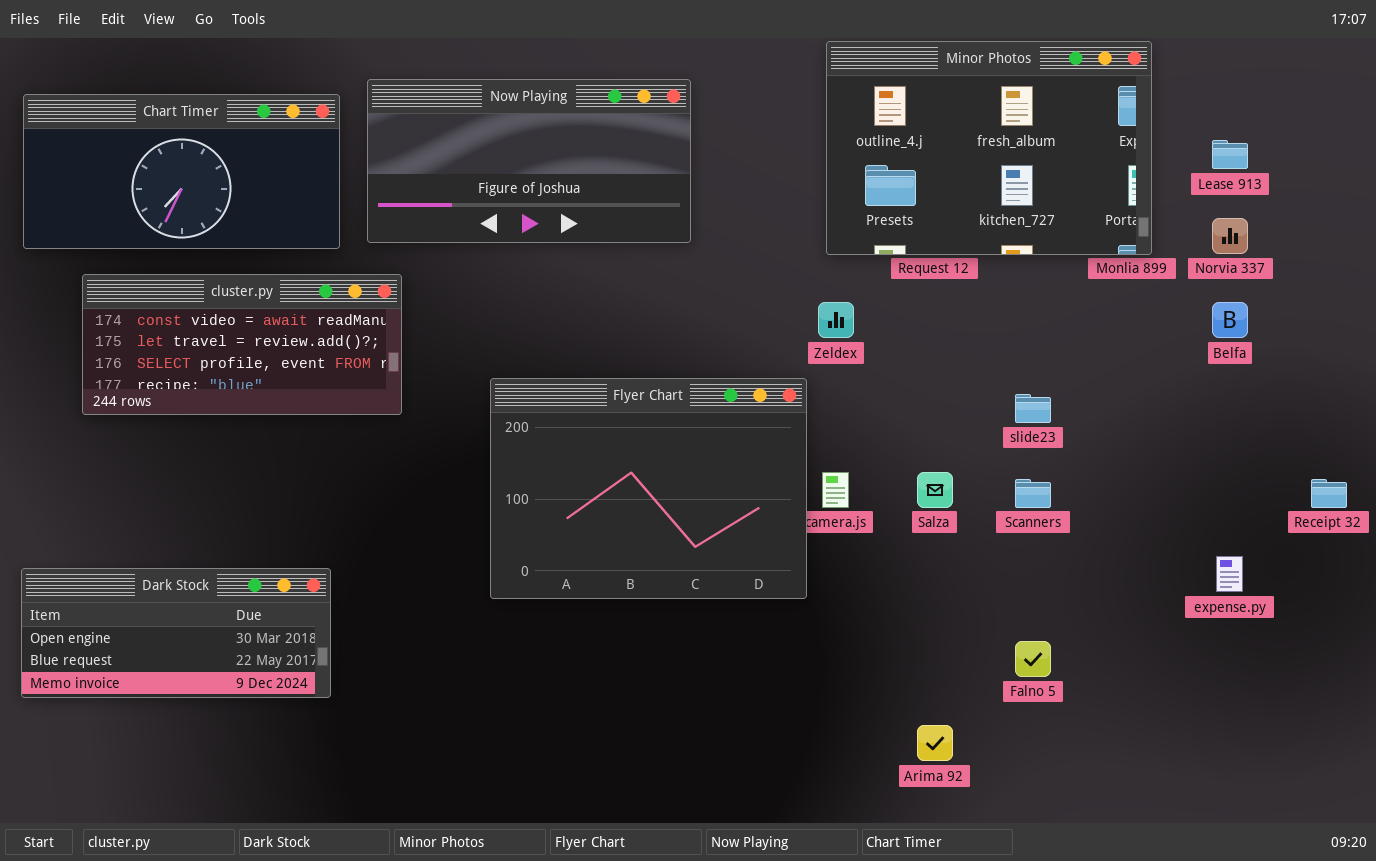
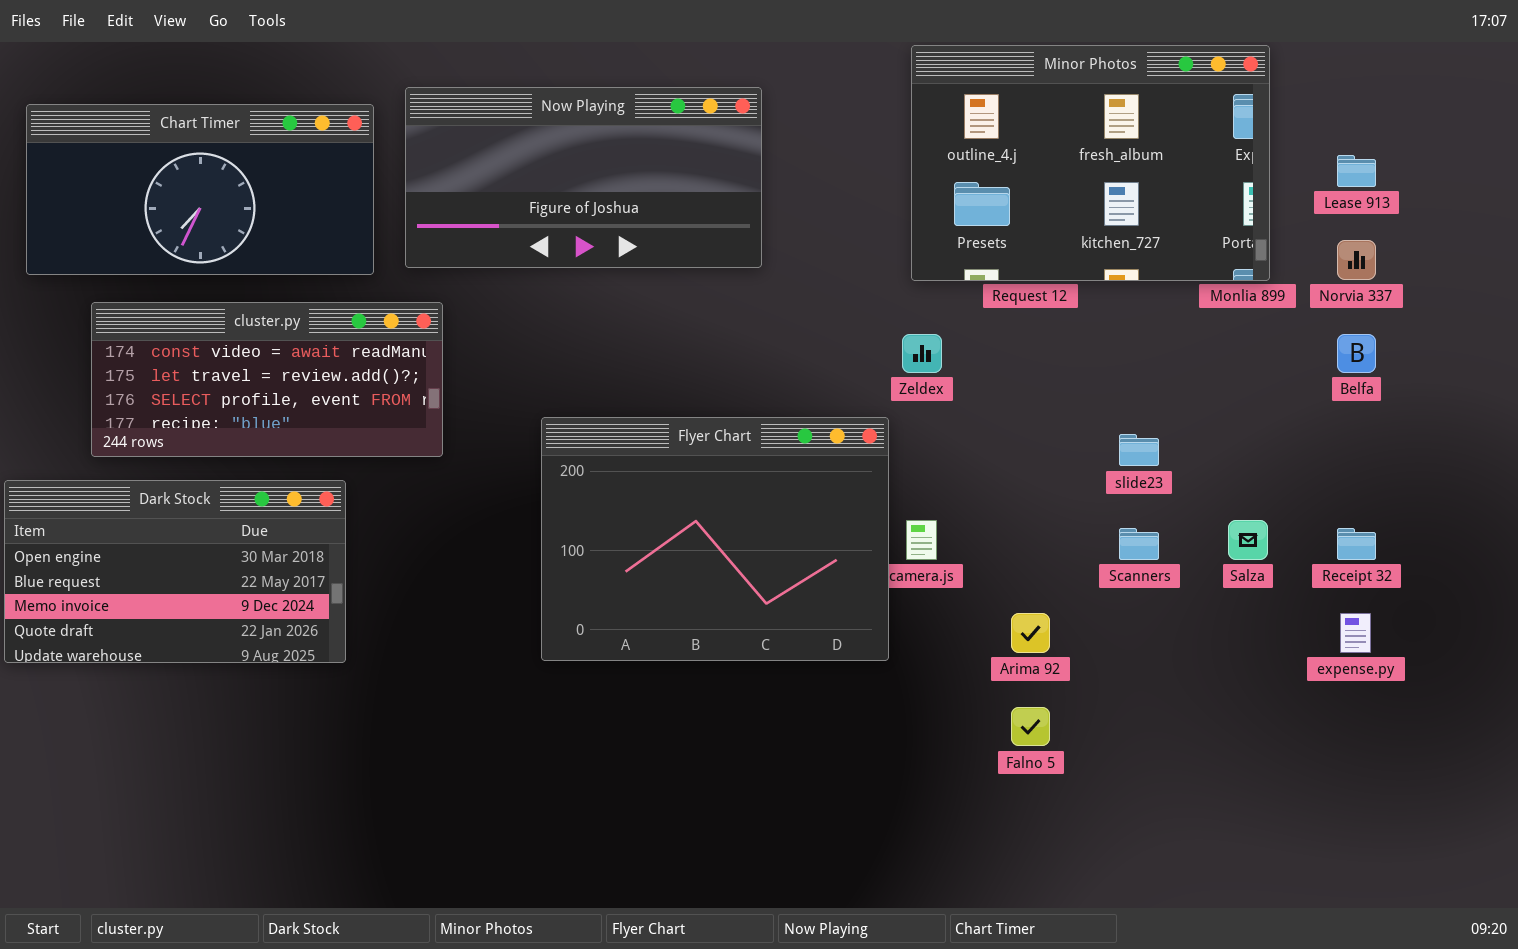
Salza: [917,472,953,508] -> [1228,520,1268,560], moved
Receipt 32: [1311,479,1347,508] -> [1337,528,1376,560], moved
Dark Stock: [21,568,331,698] -> [4,480,346,663], moved, resized
Falno 5: [1015,641,1051,677] -> [1011,707,1050,746], moved
Arima 92: [917,725,953,761] -> [1011,613,1050,653], moved

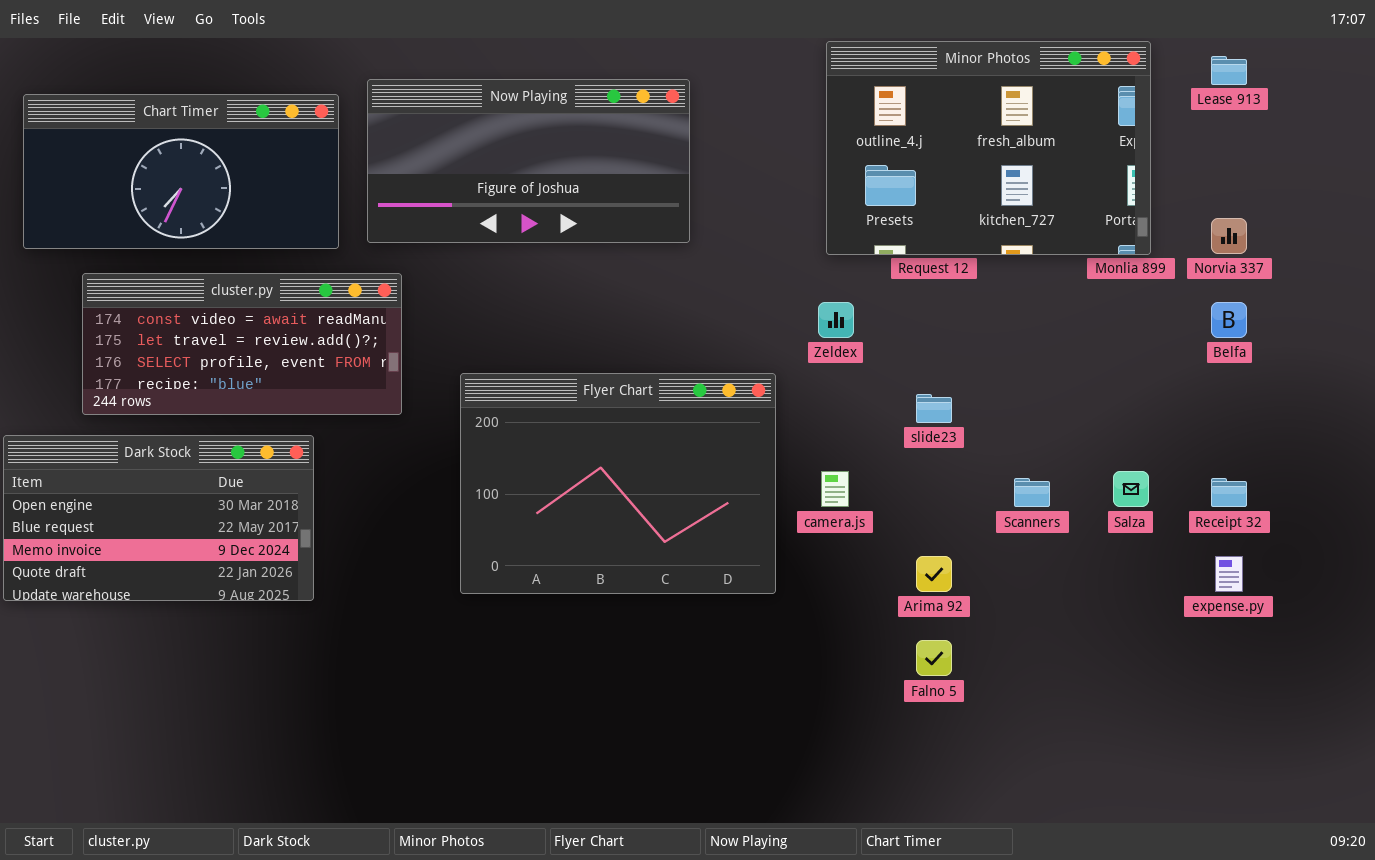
Lease 913: [1337,155,1376,187] -> [1211,56,1247,85], moved
Flyer Chart: [541,417,889,661] -> [460,373,776,594], moved
slide23: [1119,434,1159,466] -> [916,394,952,423], moved

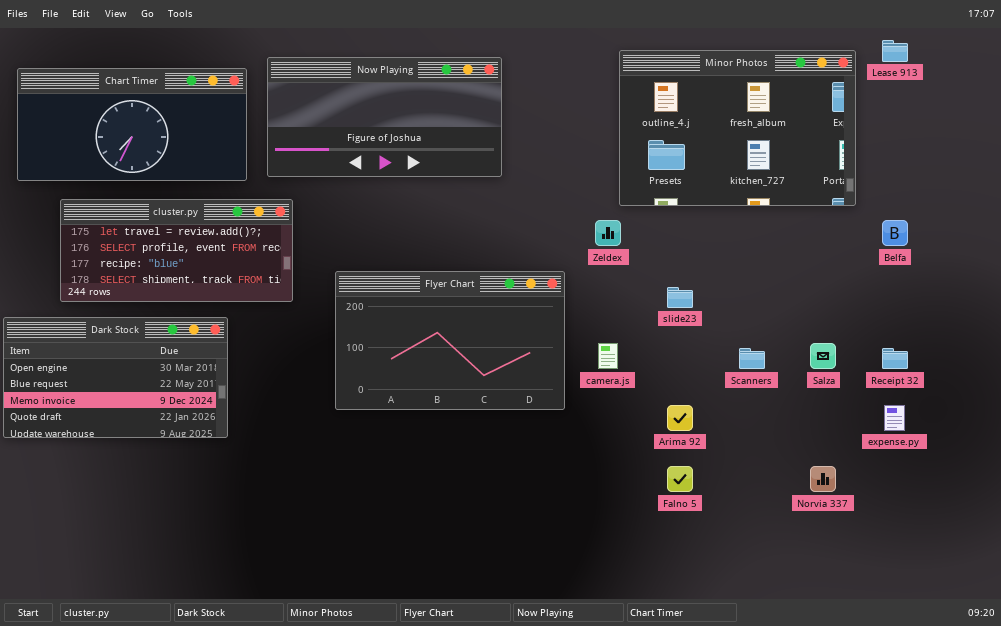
Minor Photos: [826,41,1151,255] -> [619,50,856,206], moved
Norvia 337: [1211,218,1247,254] -> [810,466,836,492], moved
cluster.py: [82,273,402,415] -> [60,199,293,302], scrolled down 1 row
Flyer Chart: [460,373,776,594] -> [335,271,565,410], resized

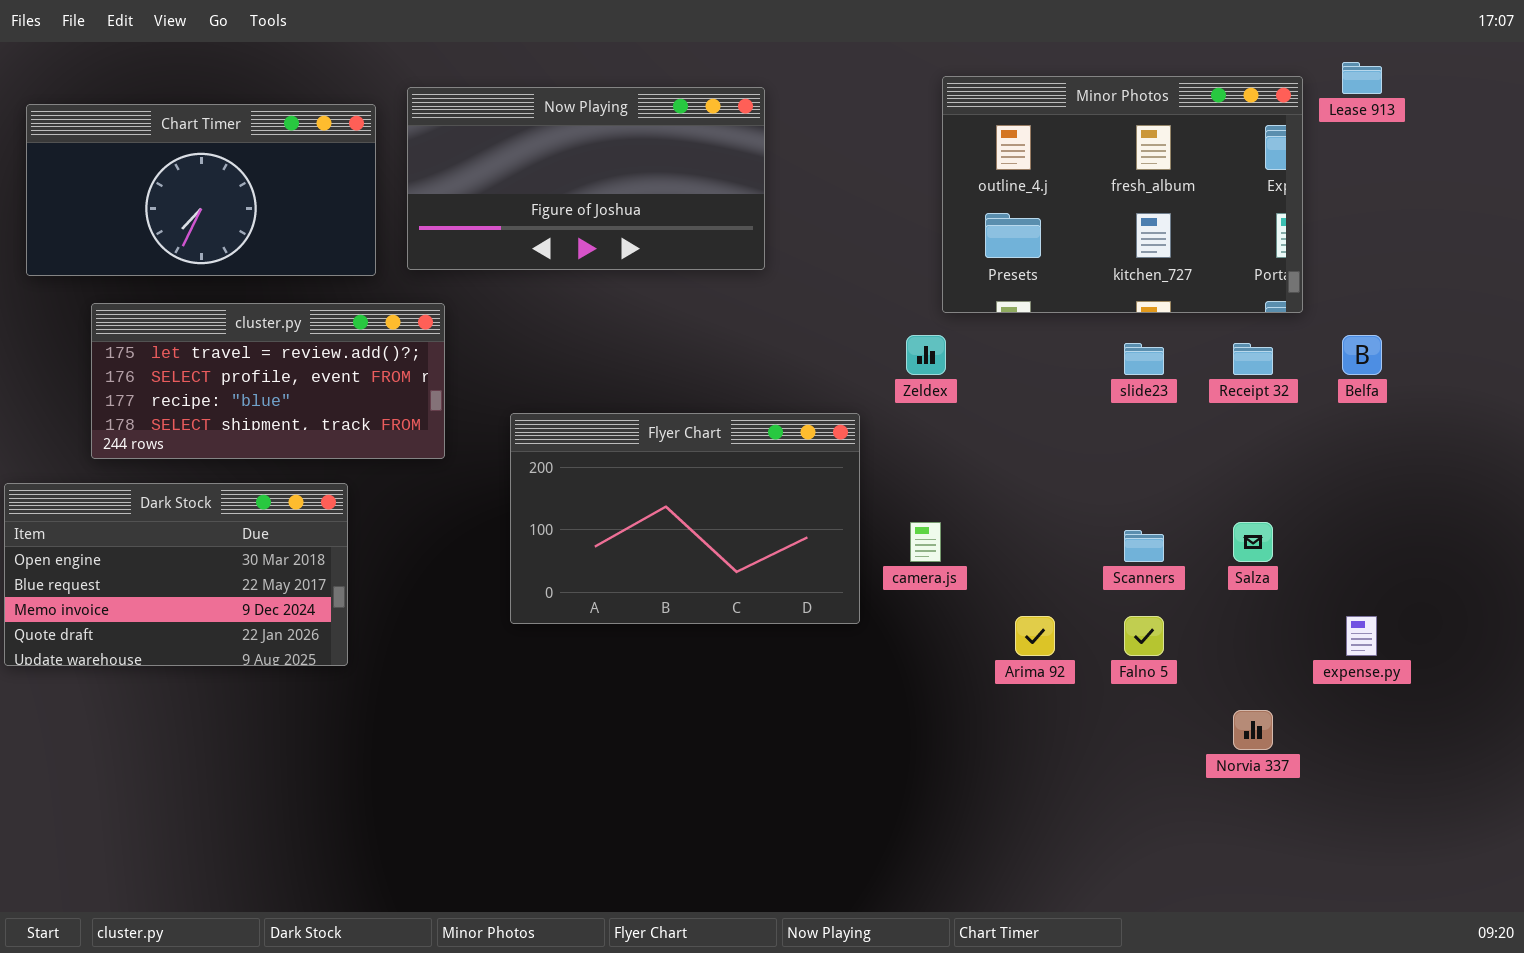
slide23: [667,287,693,308] -> [1124,343,1164,375], moved
Receipt 32: [882,348,908,369] -> [1233,343,1273,375], moved
Falno 5: [667,466,693,492] -> [1124,616,1164,656], moved

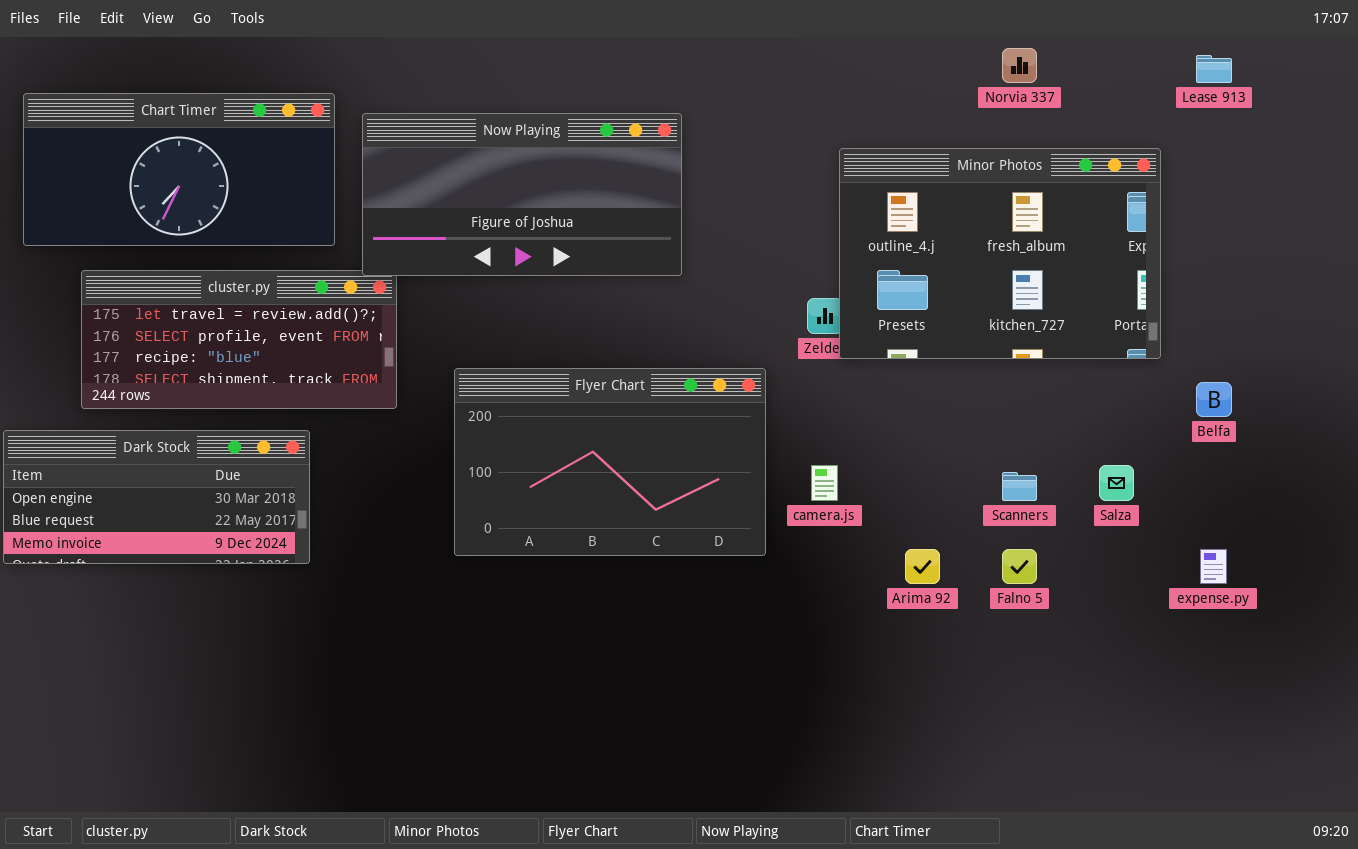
Minor Photos: [942,76,1303,313] -> [839,148,1161,359], moved
Now Playing: [407,87,765,270] -> [362,113,682,276], moved
Belfa: [1342,335,1382,375] -> [1196,382,1232,417], moved
Dark Stock: [4,483,348,666] -> [3,430,310,564], resized
Norvia 337: [1233,710,1273,750] -> [1002,48,1037,83], moved

